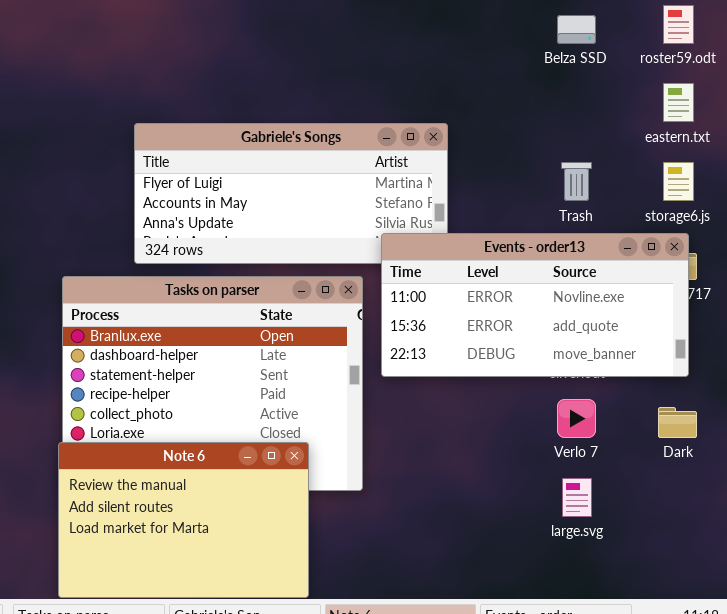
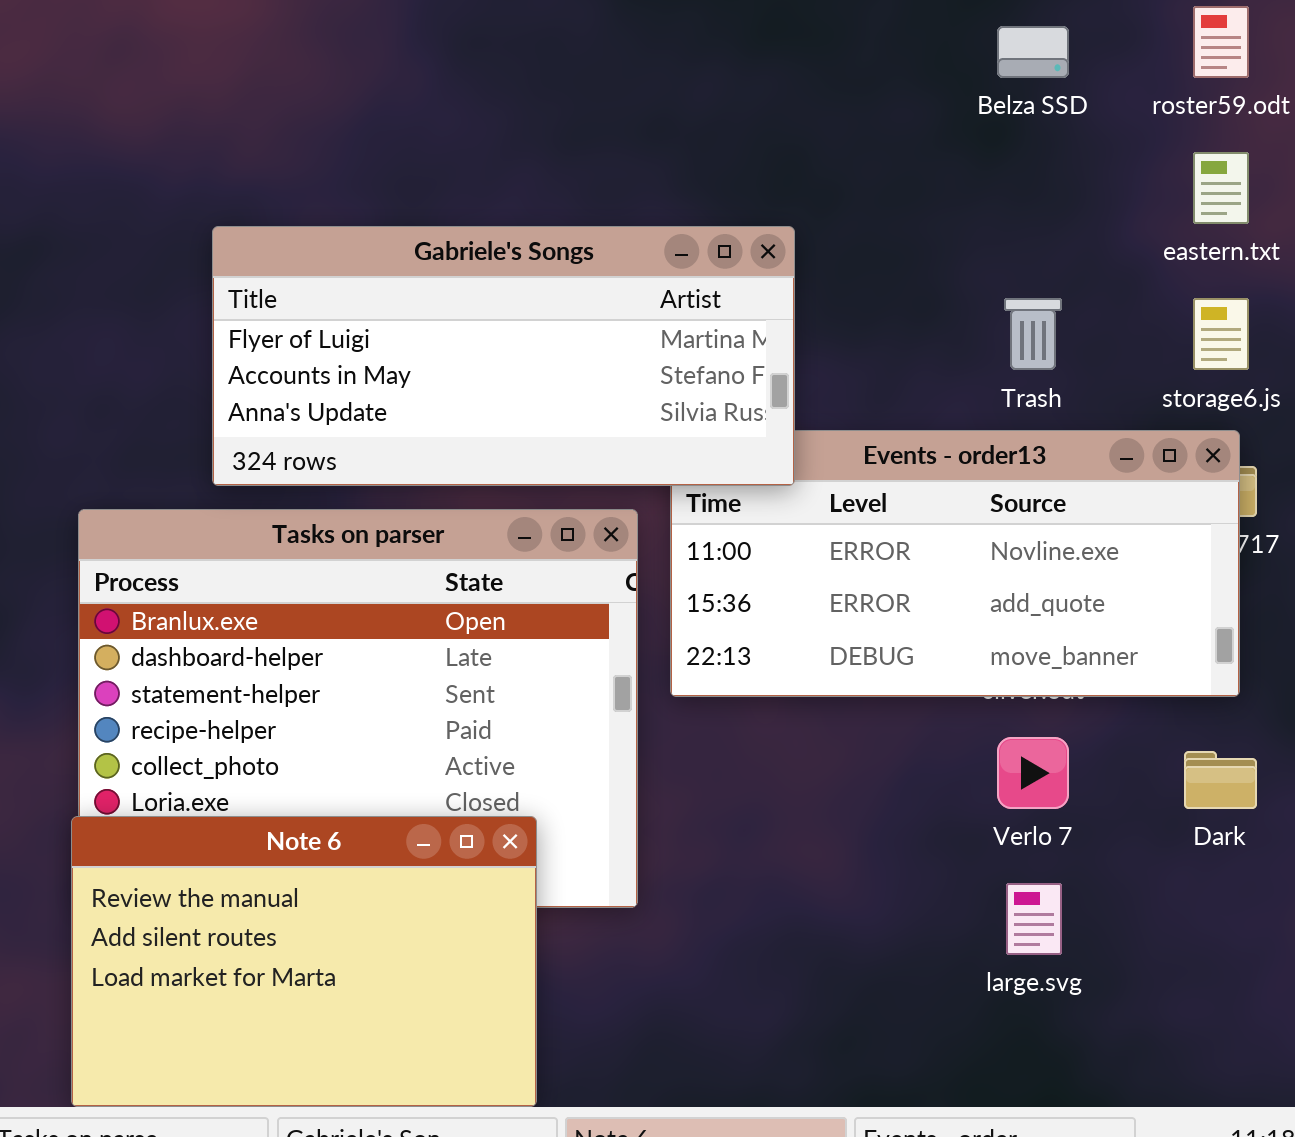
Gabriele's Songs: [134,123,448,264] -> [212,226,795,486], raised

